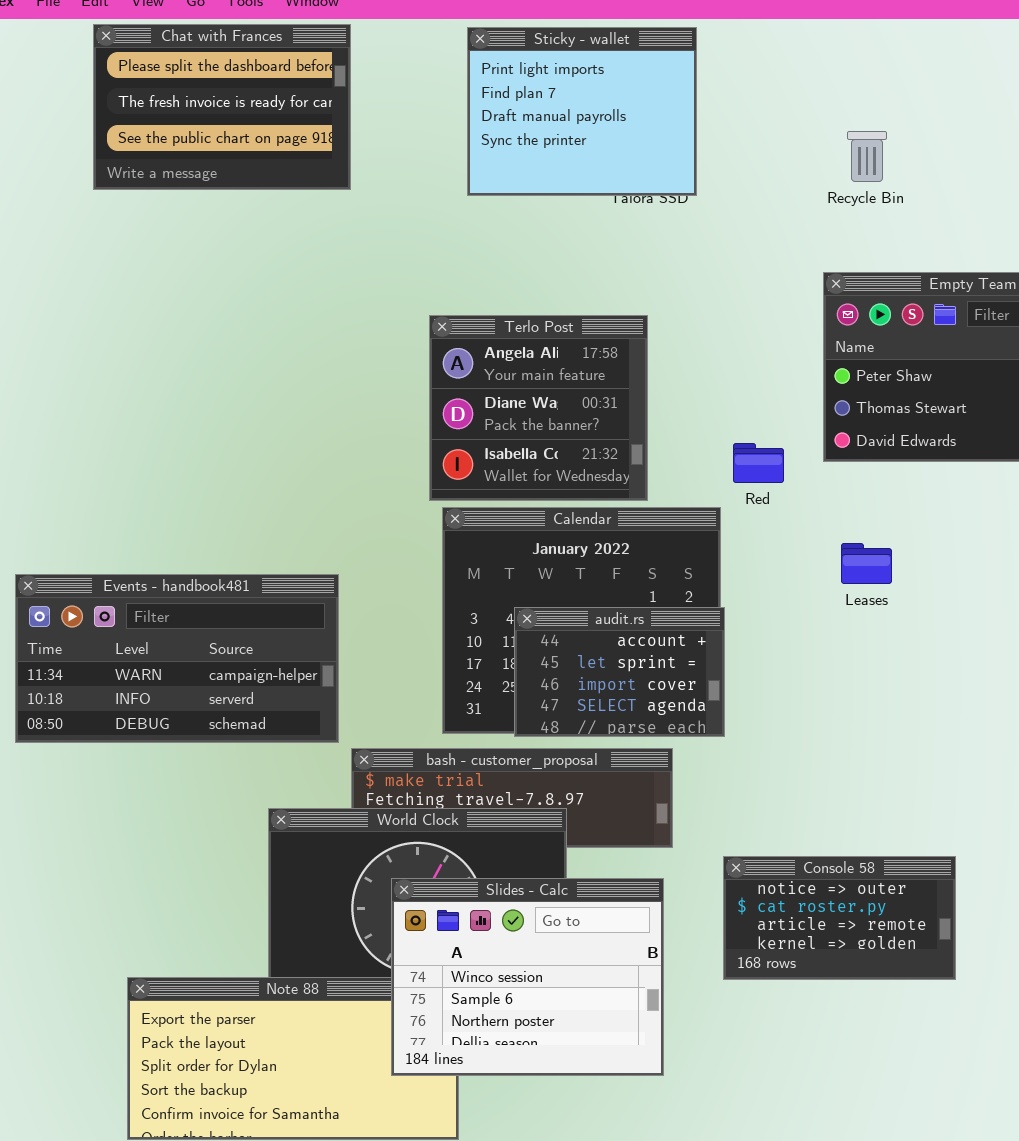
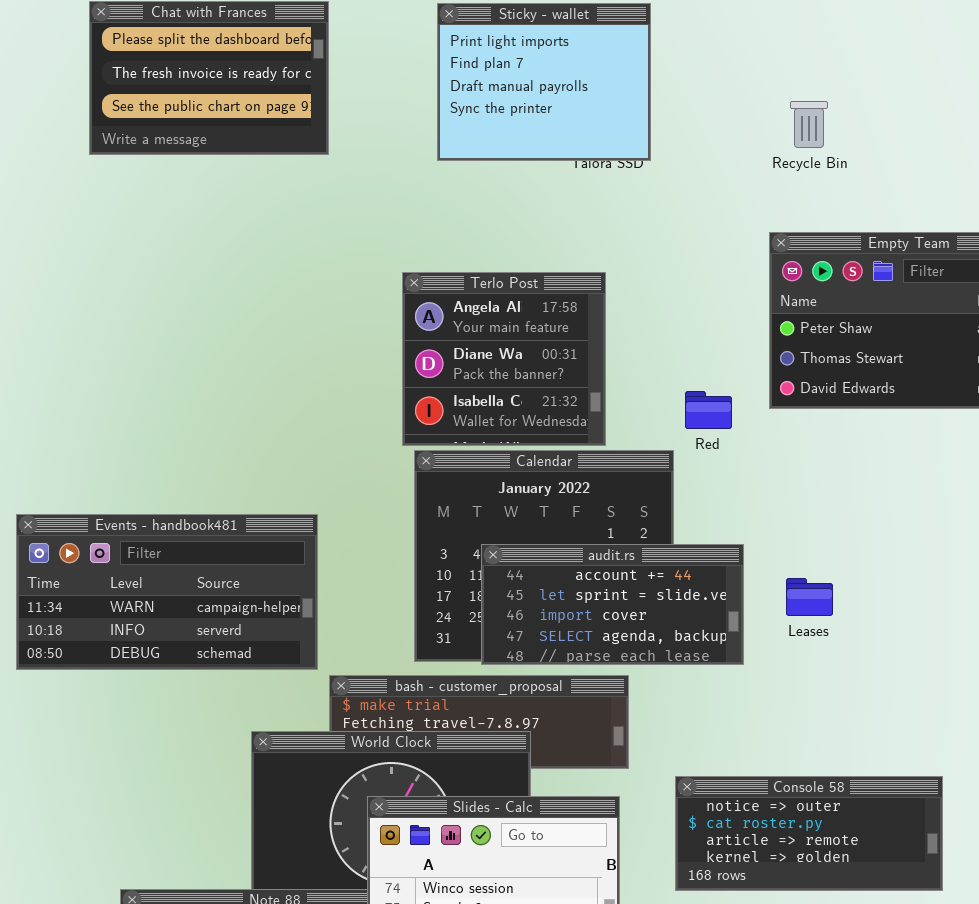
Leases: [841,543,892,584] -> [786,578,833,616], moved
audit.rs: [514,607,725,737] -> [481,544,744,665], resized
Console 58: [723,856,956,980] -> [675,776,943,891], resized

